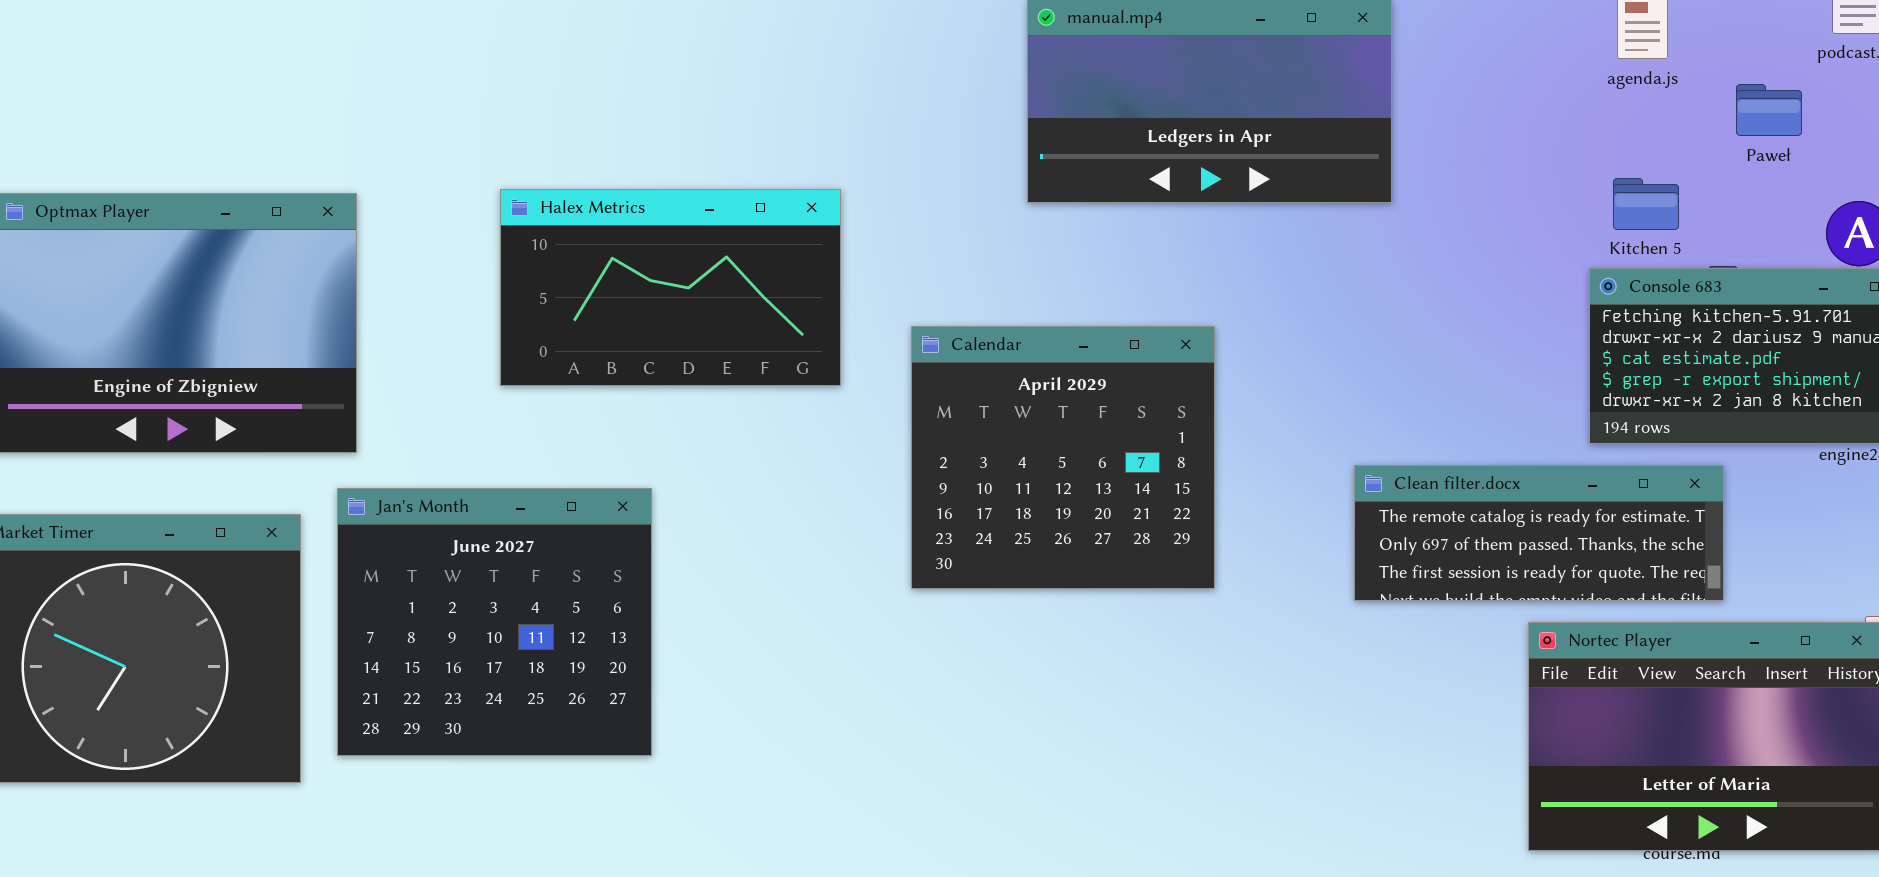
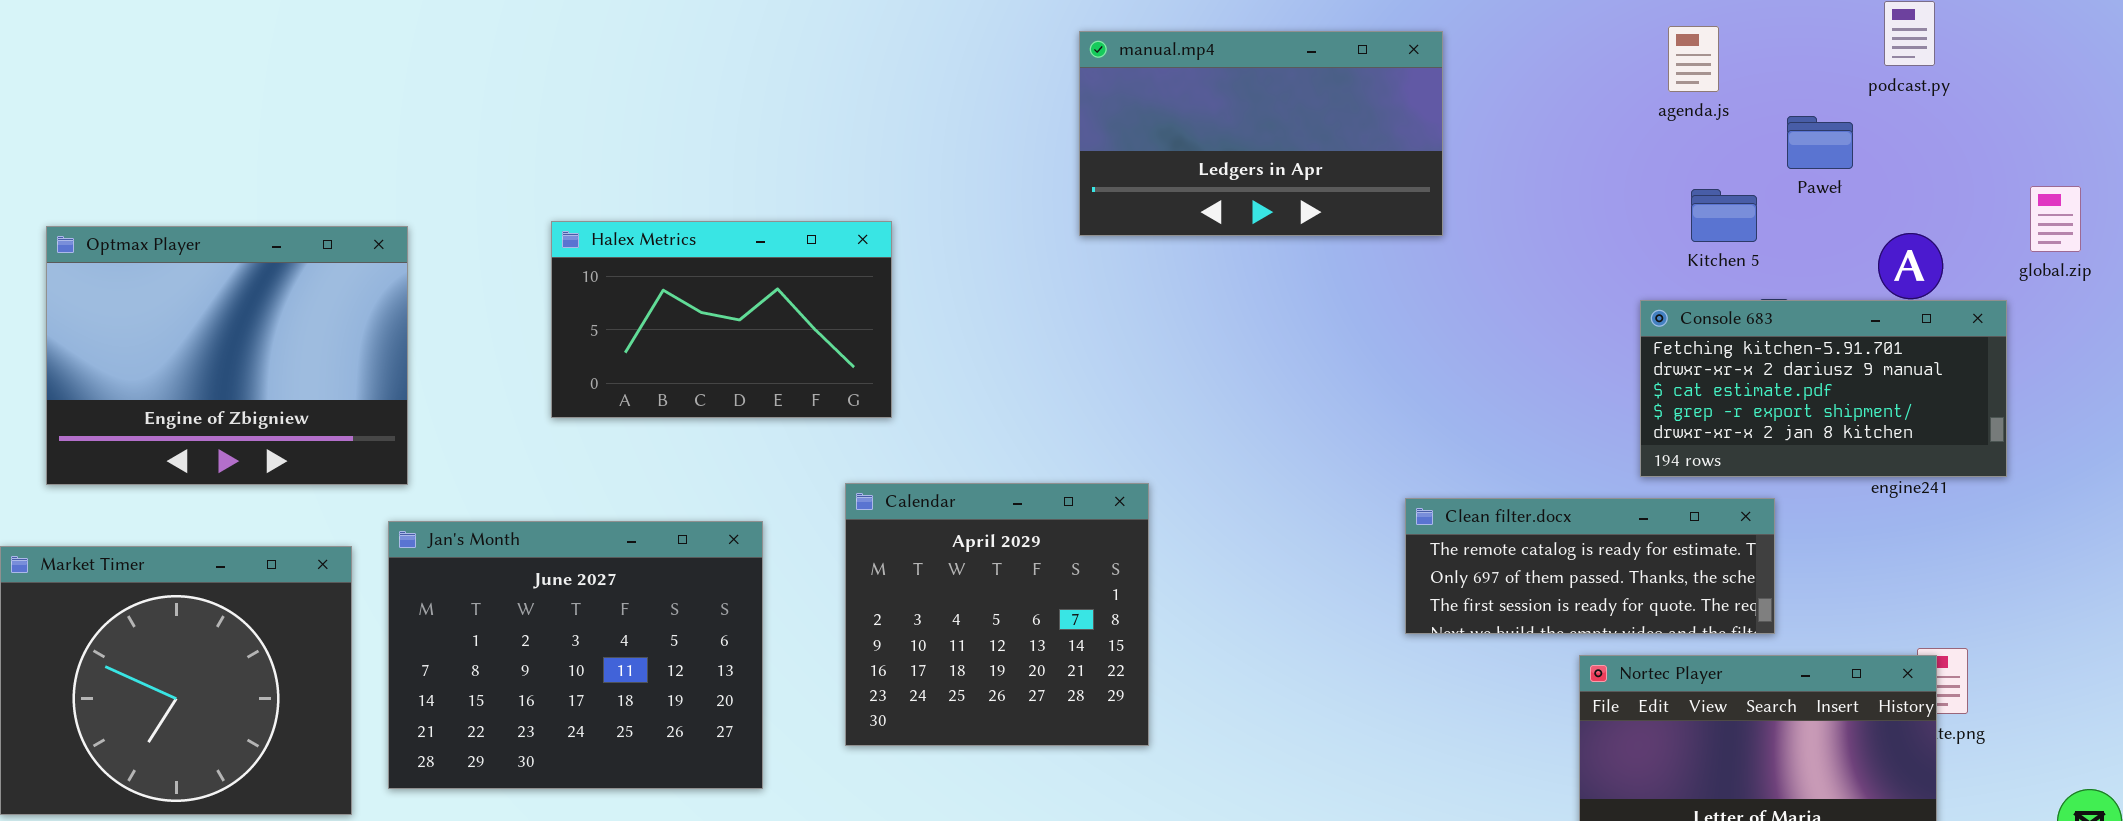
Kitchen 5: [1613,178,1679,230] -> [1691,189,1757,242], moved
Calendar: [911,326,1215,589] -> [845,483,1149,746], moved
Jan's Month: [337,488,652,756] -> [388,521,763,789], resized

